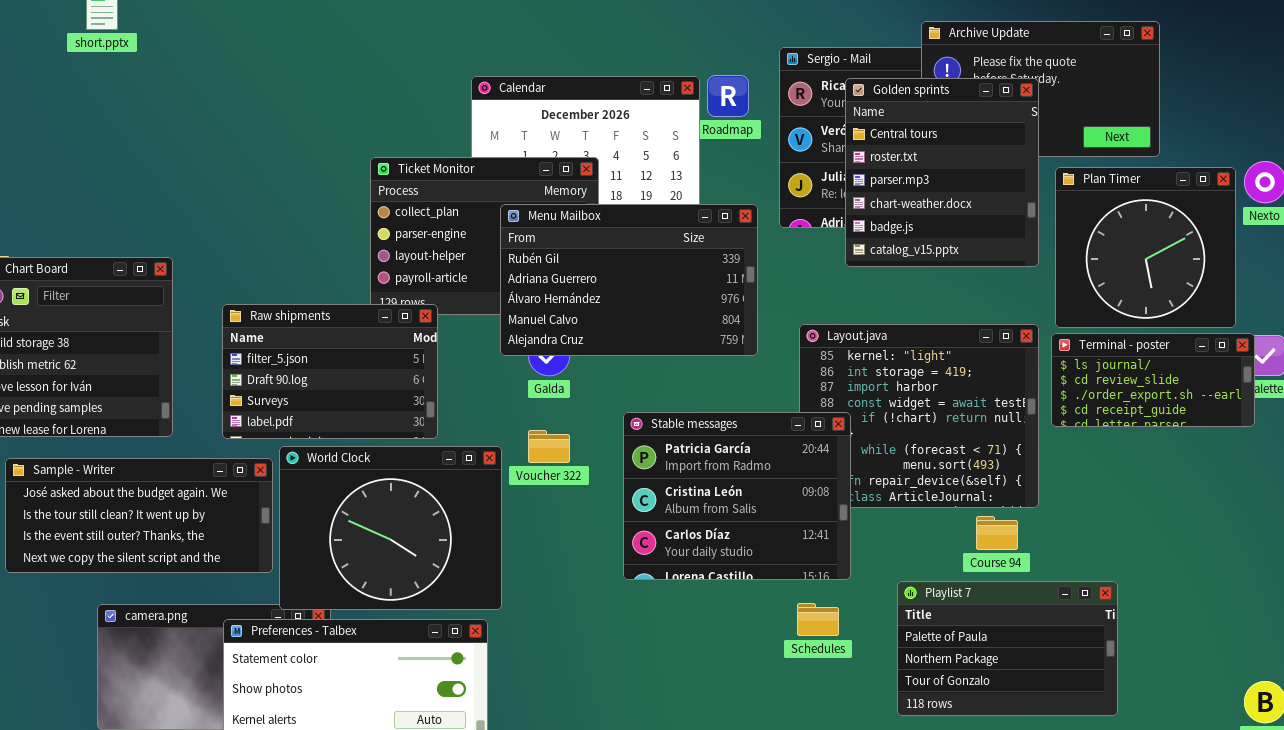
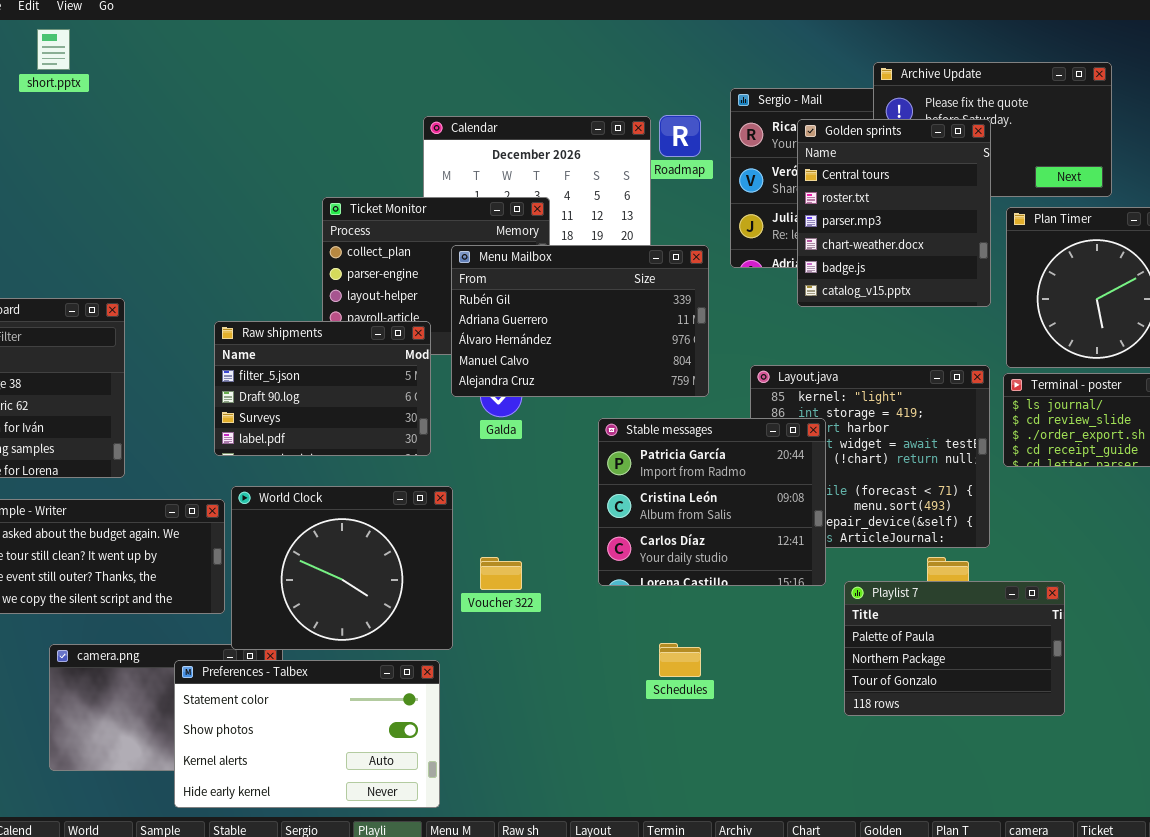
Raw shipments: [222,304,438,439] -> [214,321,431,456], moved
Stable messages: [623,412,851,580] -> [598,418,826,586], moved
Voucher 322: [528,430,570,463] -> [480,557,522,590], moved
Playlist 7: [897,581,1118,716] -> [844,581,1065,716], moved
Schedules: [797,603,839,636] -> [659,643,701,677], moved

